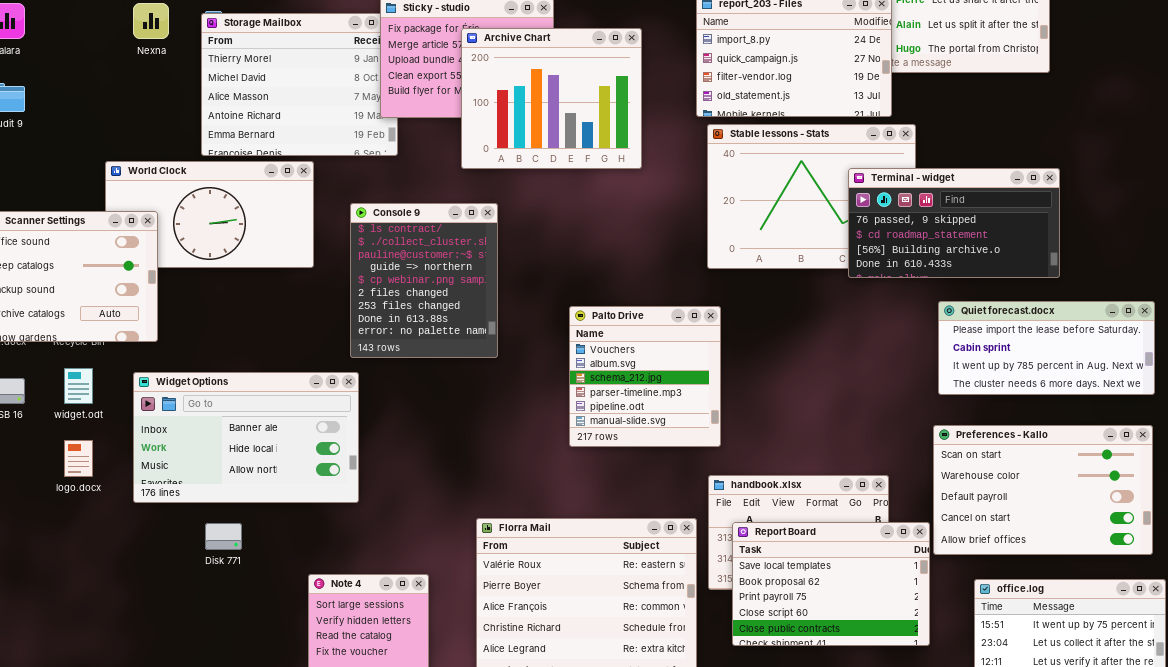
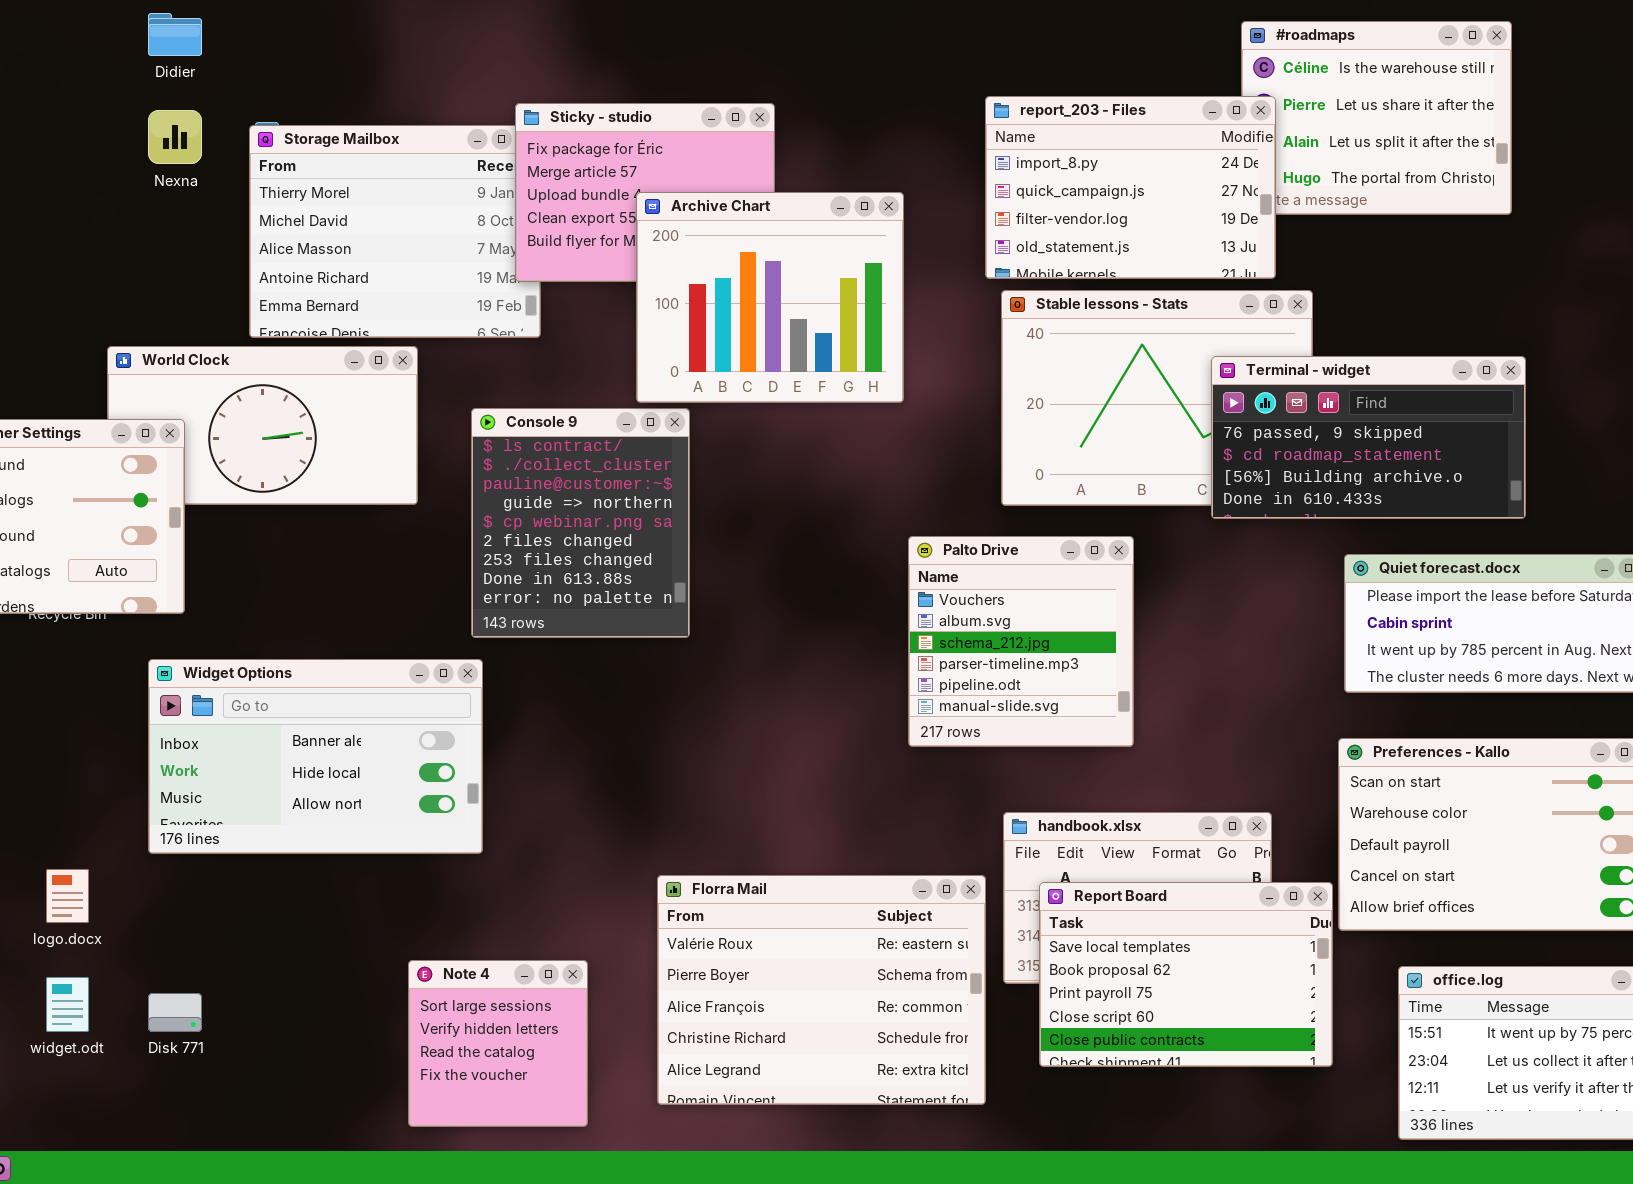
Archive Chart: [461,28,642,169] -> [636,192,904,403], moved
Palto Drive: [569,306,721,447] -> [908,536,1134,747], moved
widget.odt: [64,368,93,404] -> [46,977,89,1032], moved
logo.docx: [64,440,93,477] -> [46,869,89,923], moved
Disk 771: [205,523,242,550] -> [148,993,202,1032], moved

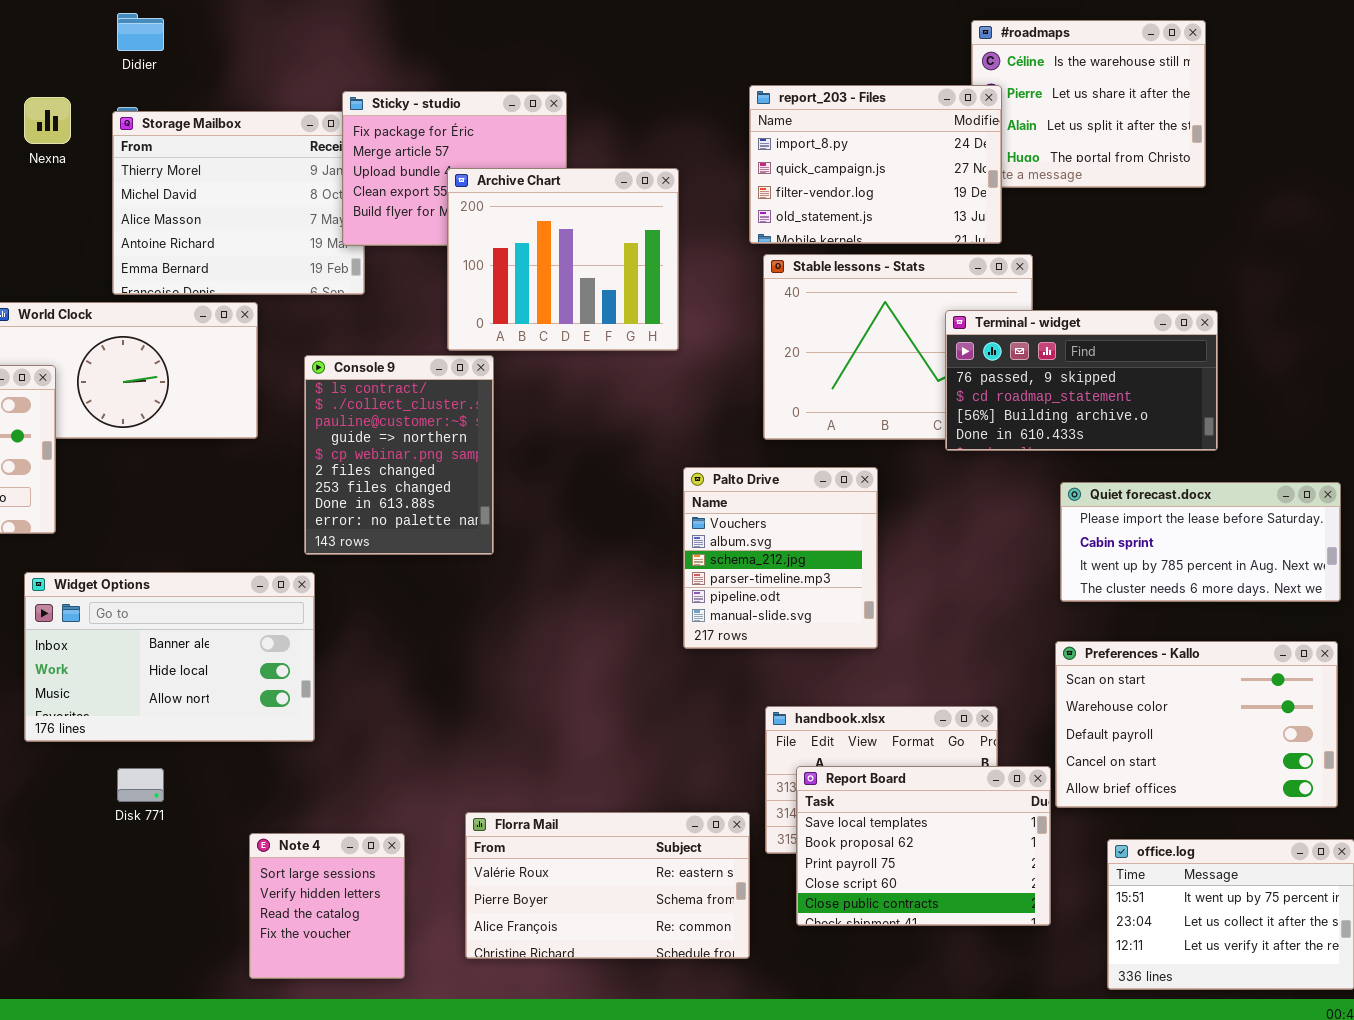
Didier: [148,13,202,56] -> [117,13,164,51], moved
Florra Mail: [657,875,986,1105] -> [465,812,750,959], resized
Disk 771: [148,993,202,1032] -> [117,768,164,802], moved

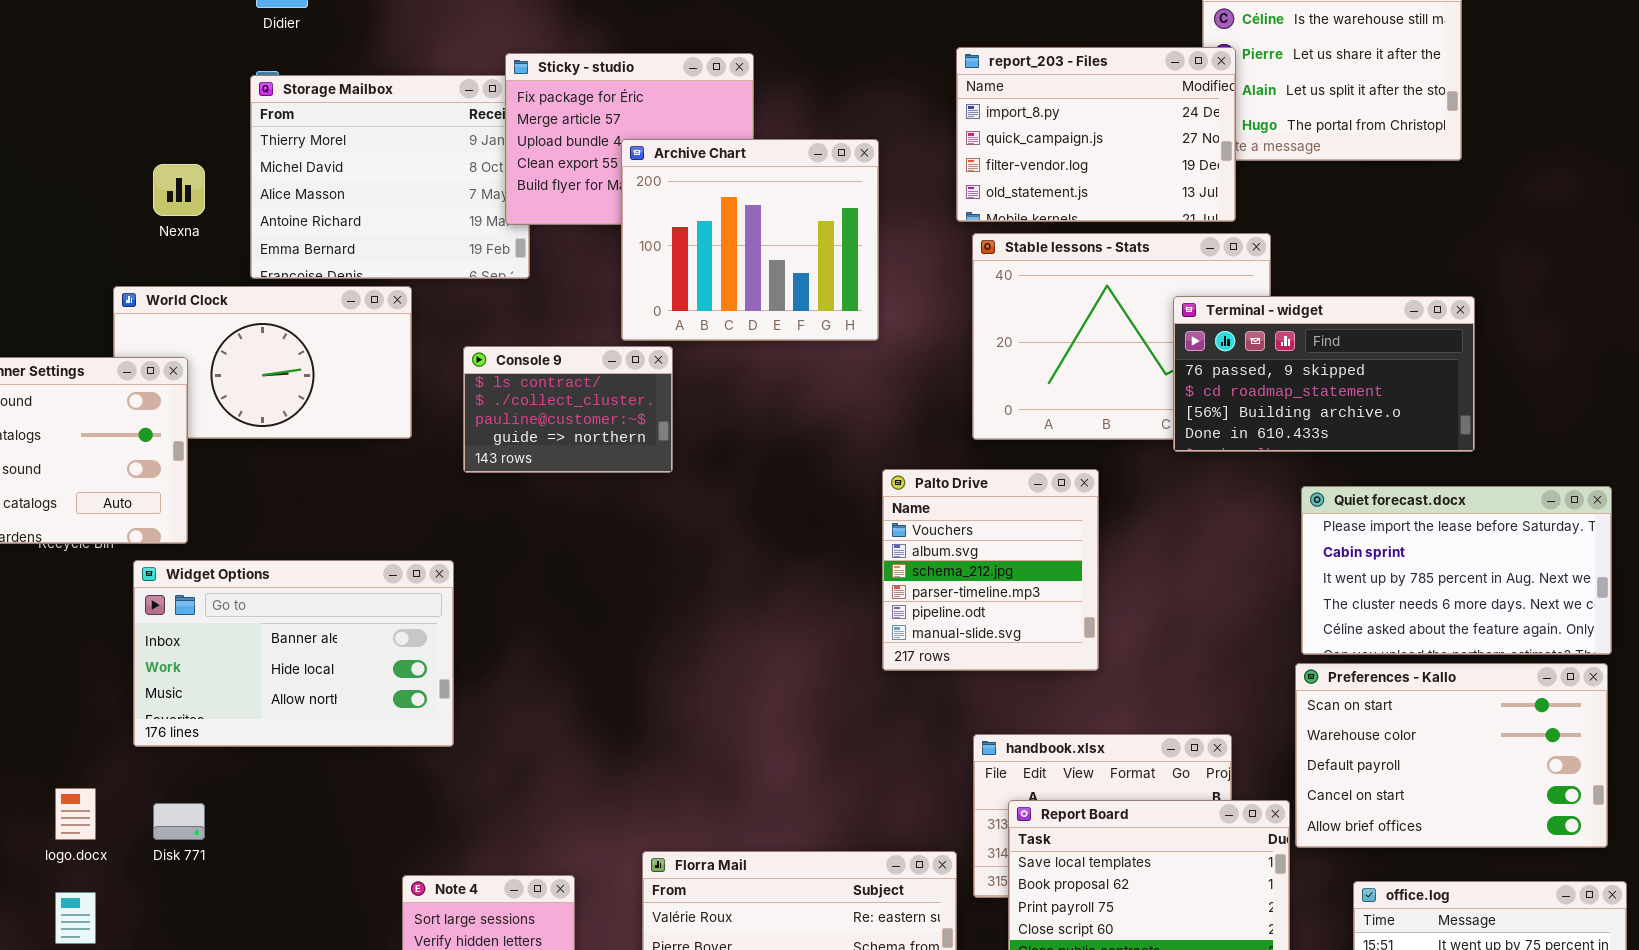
Nexna: [24,97,71,144] -> [153,164,205,216], moved
Console 9: [304,355,494,555] -> [463,346,673,473], resized
Quiet forecast.docx: [1060,482,1341,602] -> [1301,486,1612,655], resized
Widget Options: [24,572,315,742] -> [133,560,454,747], moved
Disk 771: [117,768,164,802] -> [153,803,205,840], moved

